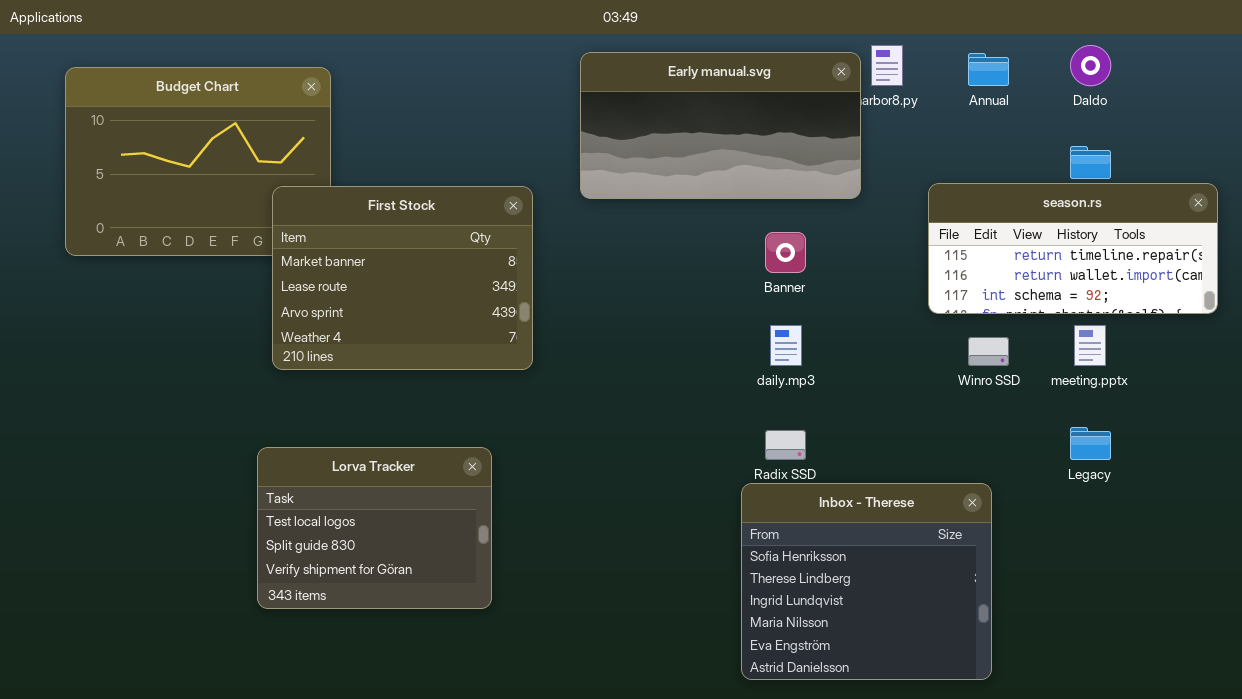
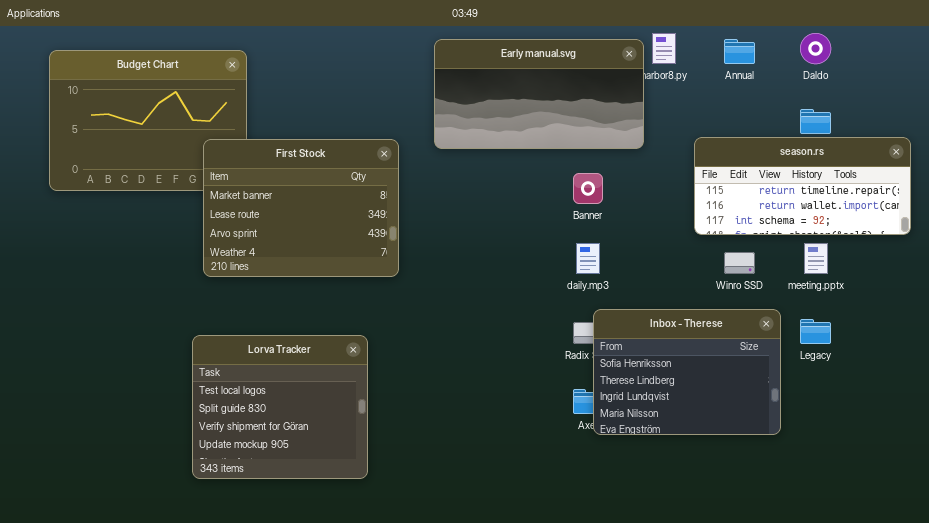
Lorva Tracker: [257,447,492,609] -> [192,335,368,479], resized
Inbox - Therese: [741,483,992,680] -> [593,309,781,435], moved, resized

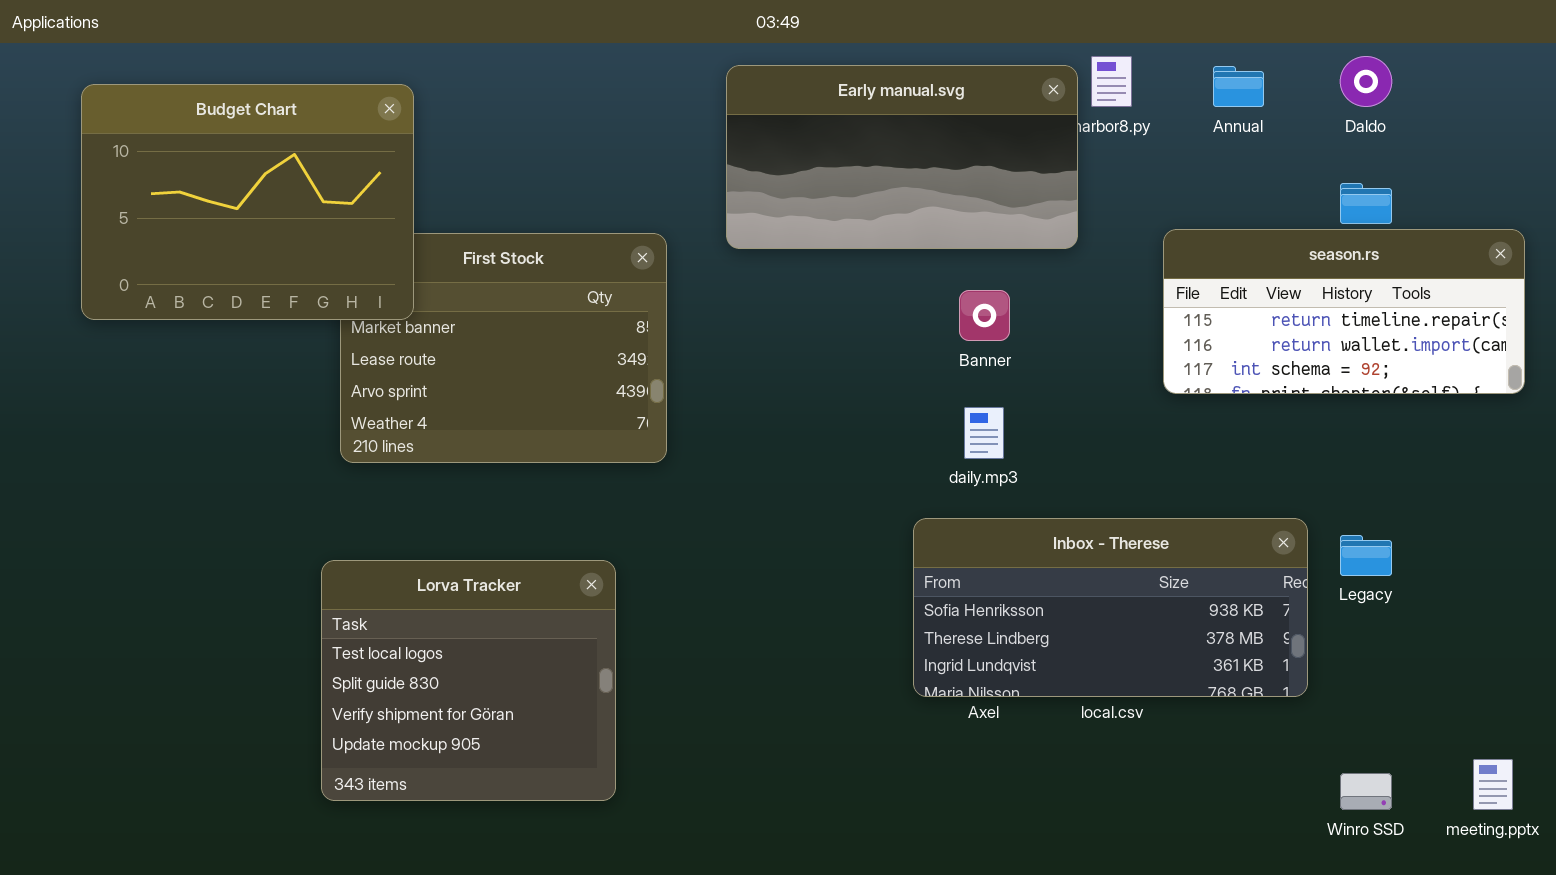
Budget Chart: [49,50,247,191] -> [81,84,414,320], raised
meeting.pptx: [804,243,828,274] -> [1473,759,1513,810], moved
Winro SSD: [724,252,755,274] -> [1340,773,1392,810], moved
Inbox - Therese: [593,309,781,435] -> [913,518,1308,697], resized

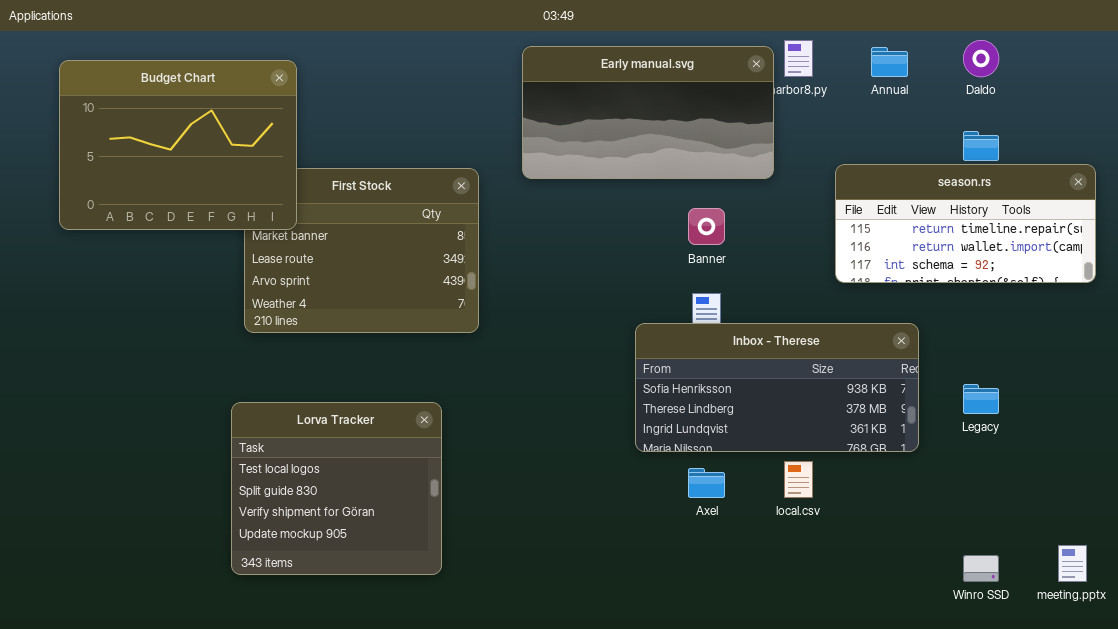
Inbox - Therese: [913,518,1308,697] -> [635,323,919,452], moved

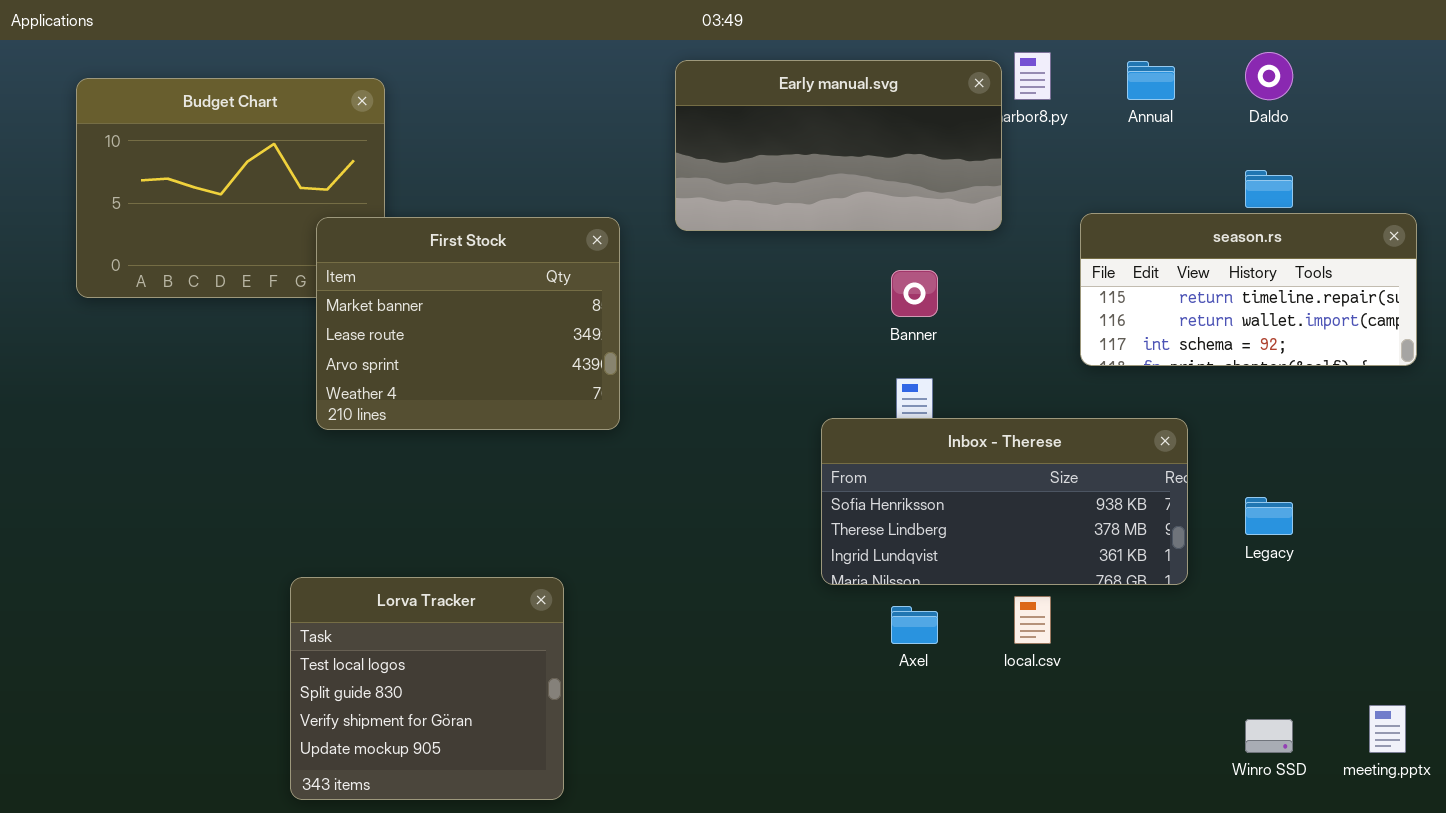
First Stock: [244,168,479,333] -> [316,217,620,430], raised
Lorva Tracker: [231,402,442,575] -> [290,577,564,800], moved

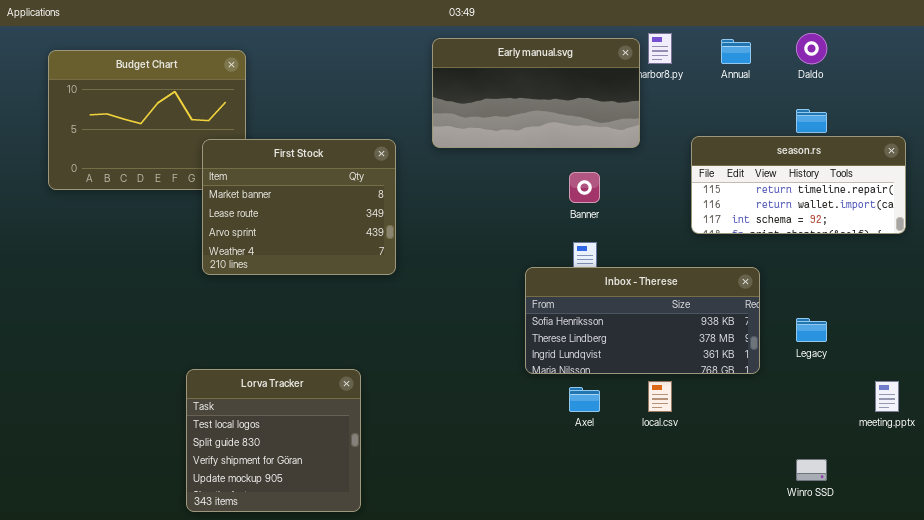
meeting.pptx: [1369,705,1406,753] -> [875,381,899,412], moved

